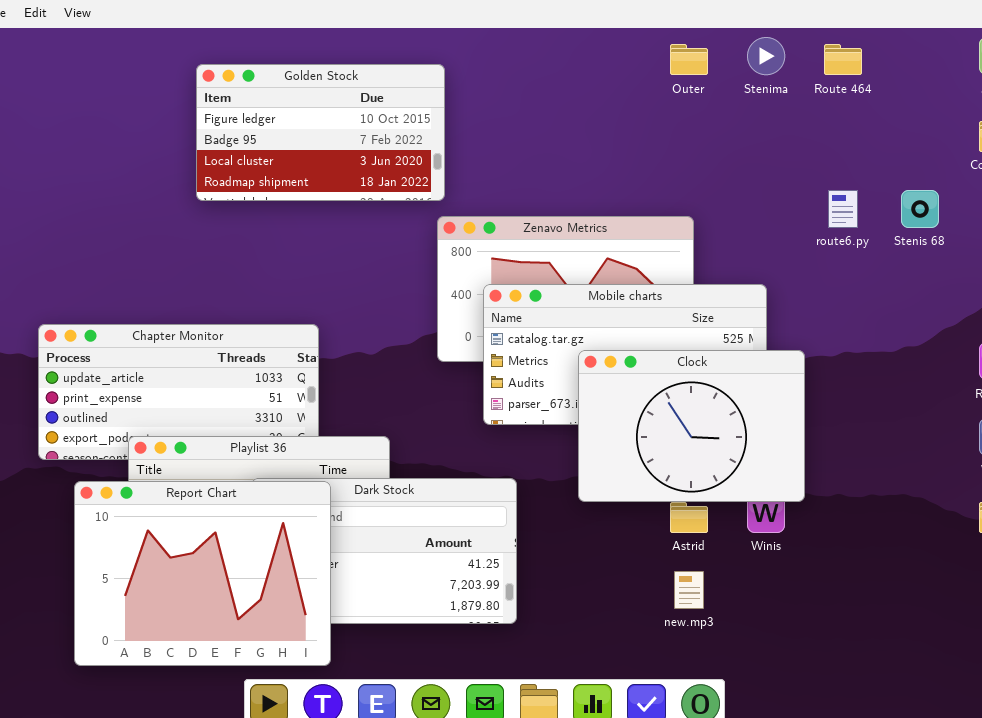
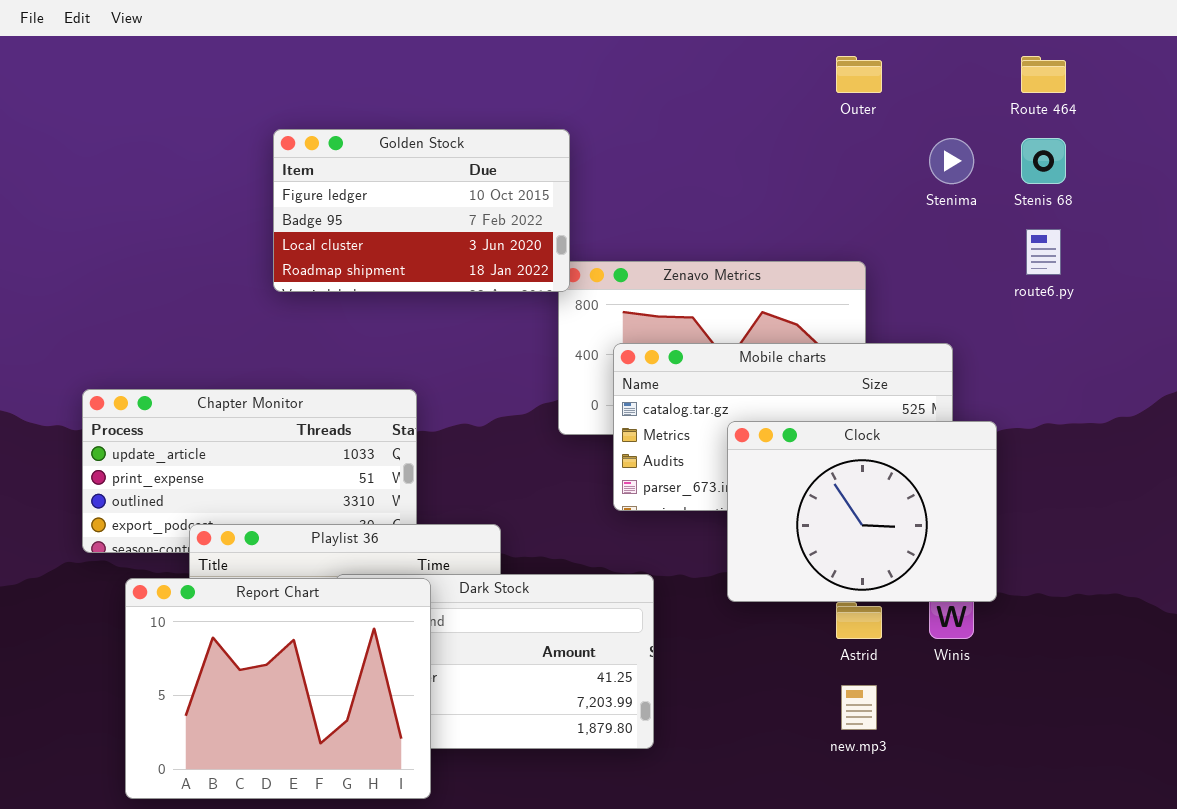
Stenima: [747,37,785,75] -> [929,138,974,184], moved
Golden Stock: [196,64,445,201] -> [273,129,570,292], moved
Stenis 68: [901,190,939,228] -> [1021,138,1066,184], moved

